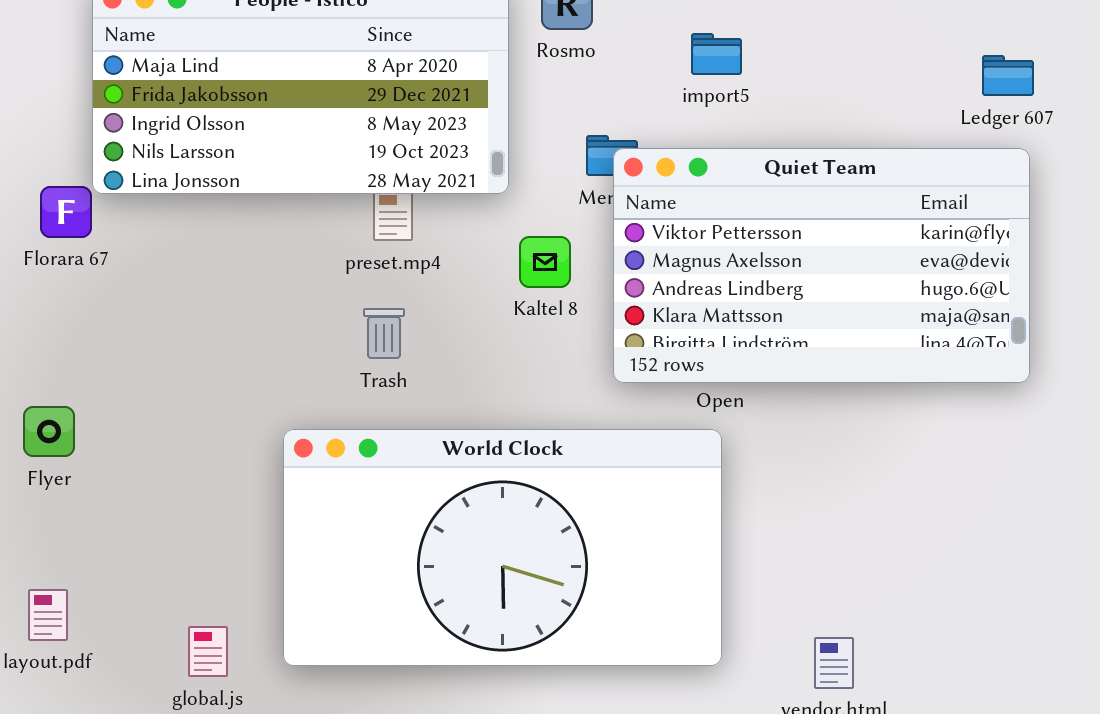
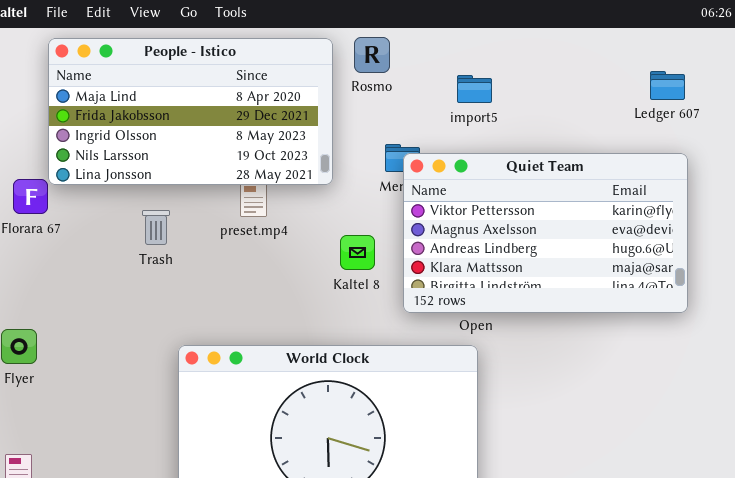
Ledger 607: [982,55,1034,96] -> [650,71,685,100], moved
Kaltel 8: [519,236,571,288] -> [340,235,375,270], moved
Trash: [363,308,405,359] -> [142,210,170,245], moved

